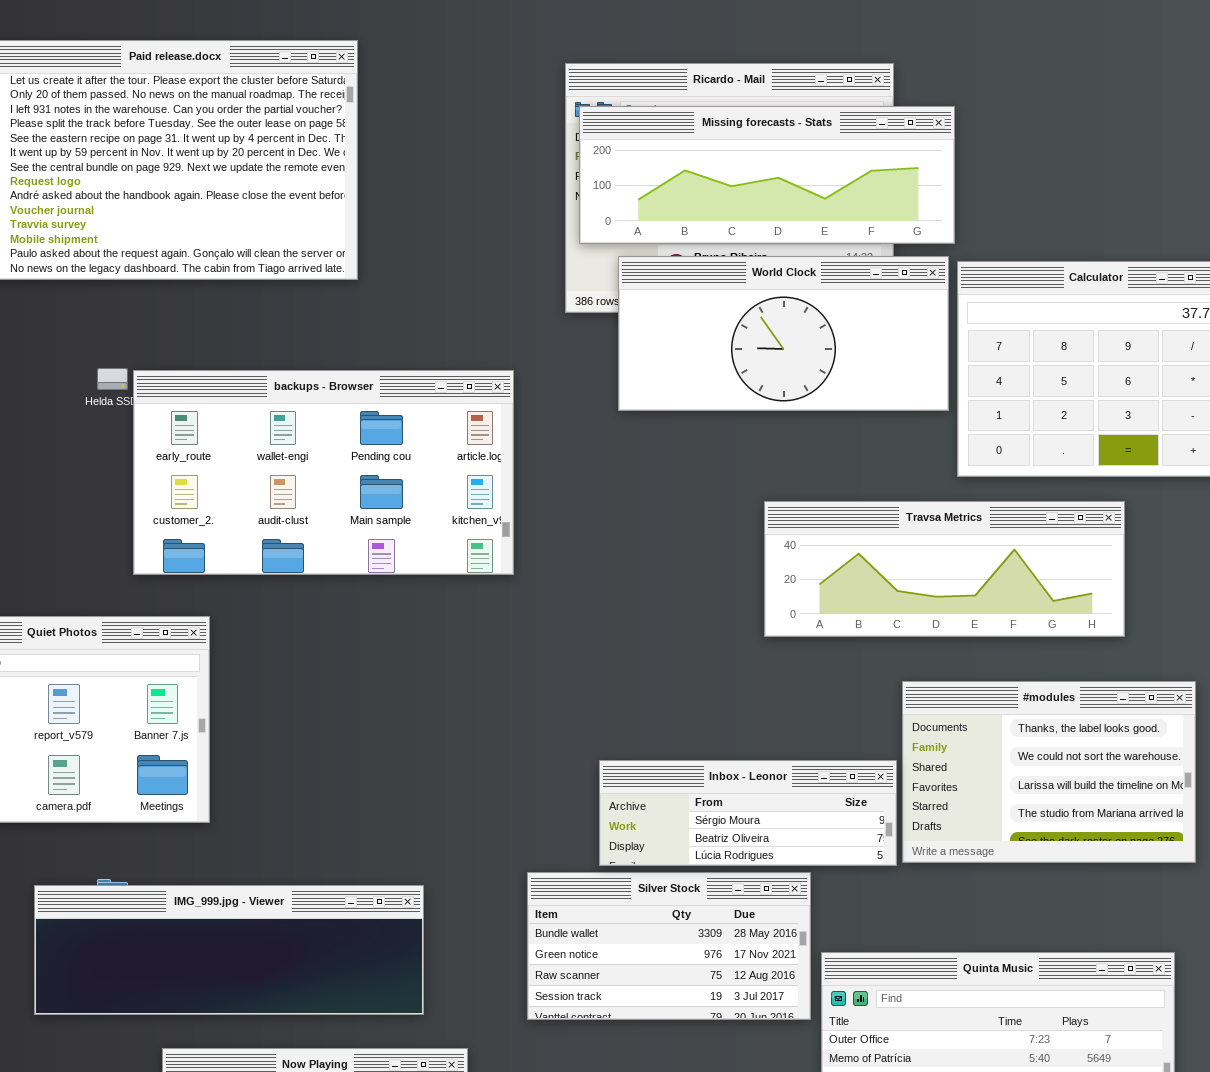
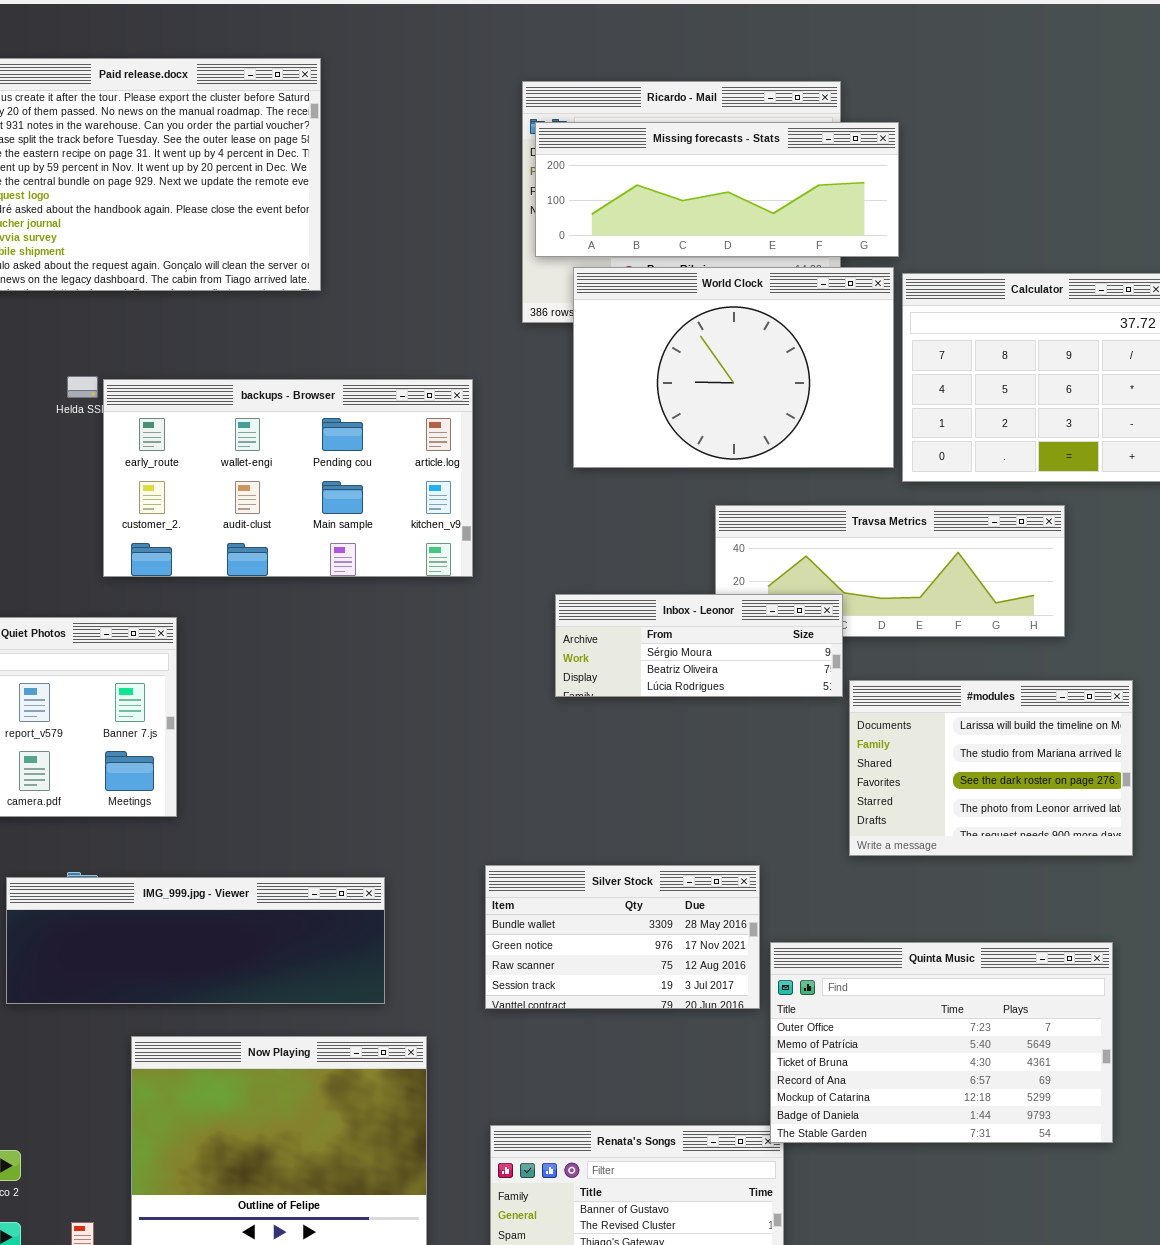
World Clock: [618,256,949,411] -> [573,267,894,468], resized
#modules: [902,681,1196,863] -> [849,680,1133,856], scrolled down 2 rows
Inbox - Leonor: [599,760,897,866] -> [555,594,843,697], moved

